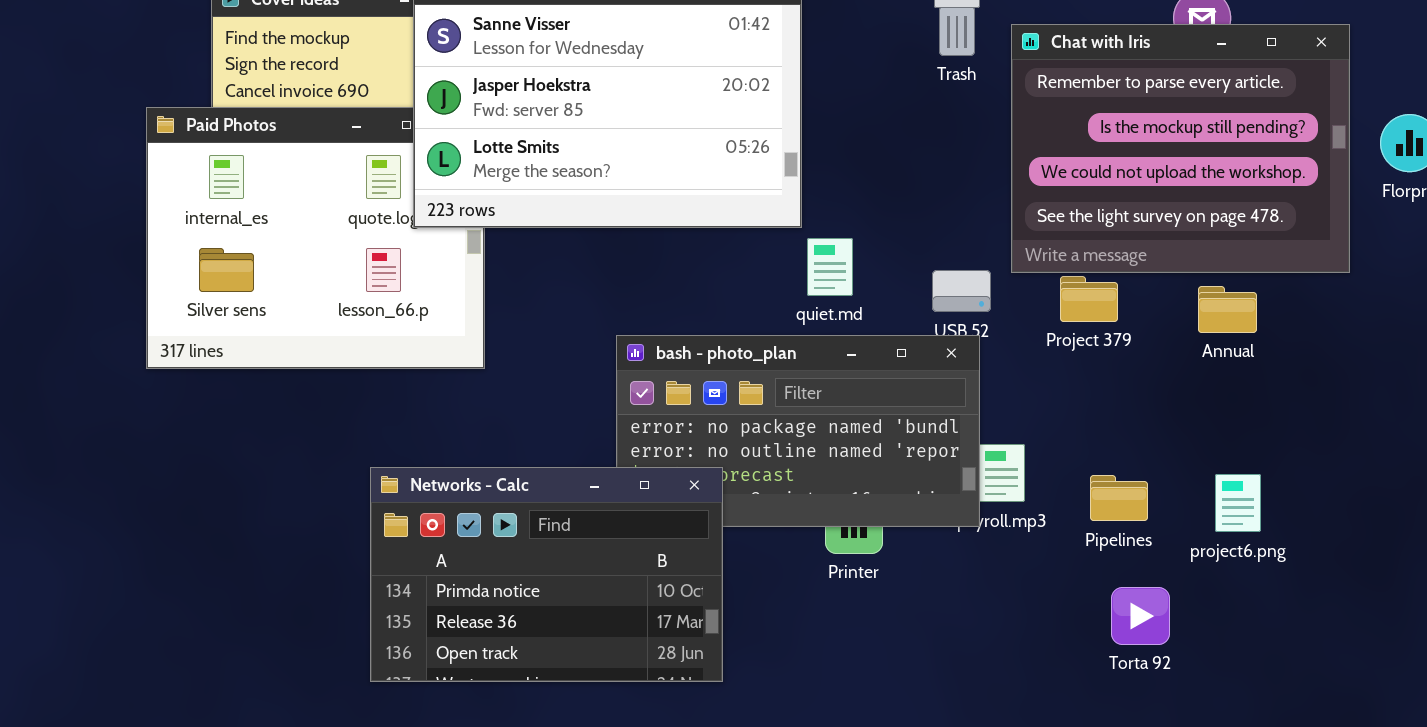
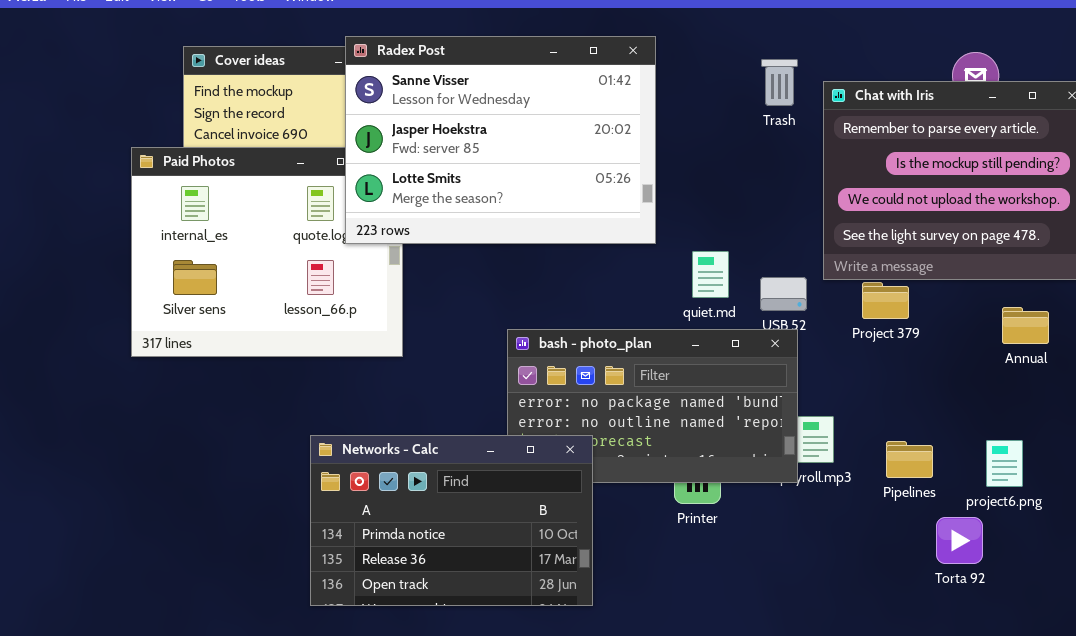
quiet.md: [807,238,853,296] -> [692,251,729,298], moved
Annual: [1198,286,1257,333] -> [1002,307,1049,344], moved
Torta 92: [1111,587,1170,645] -> [936,517,983,564], moved

